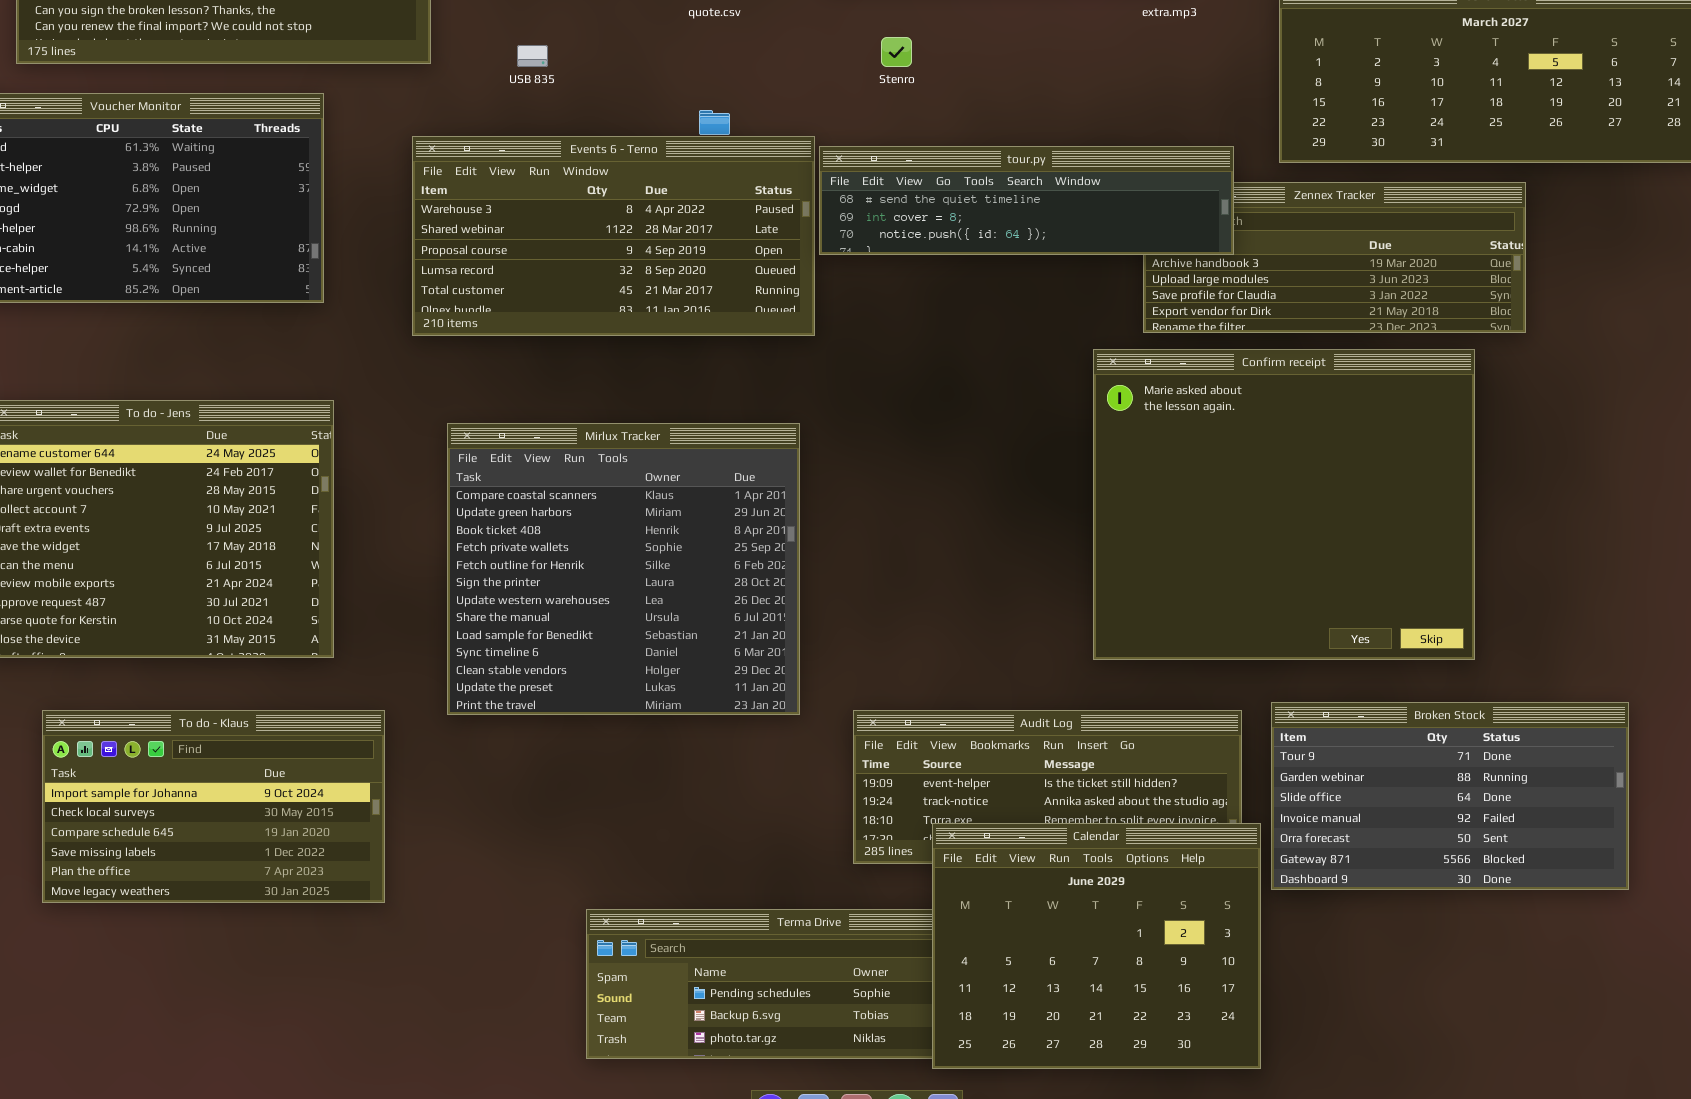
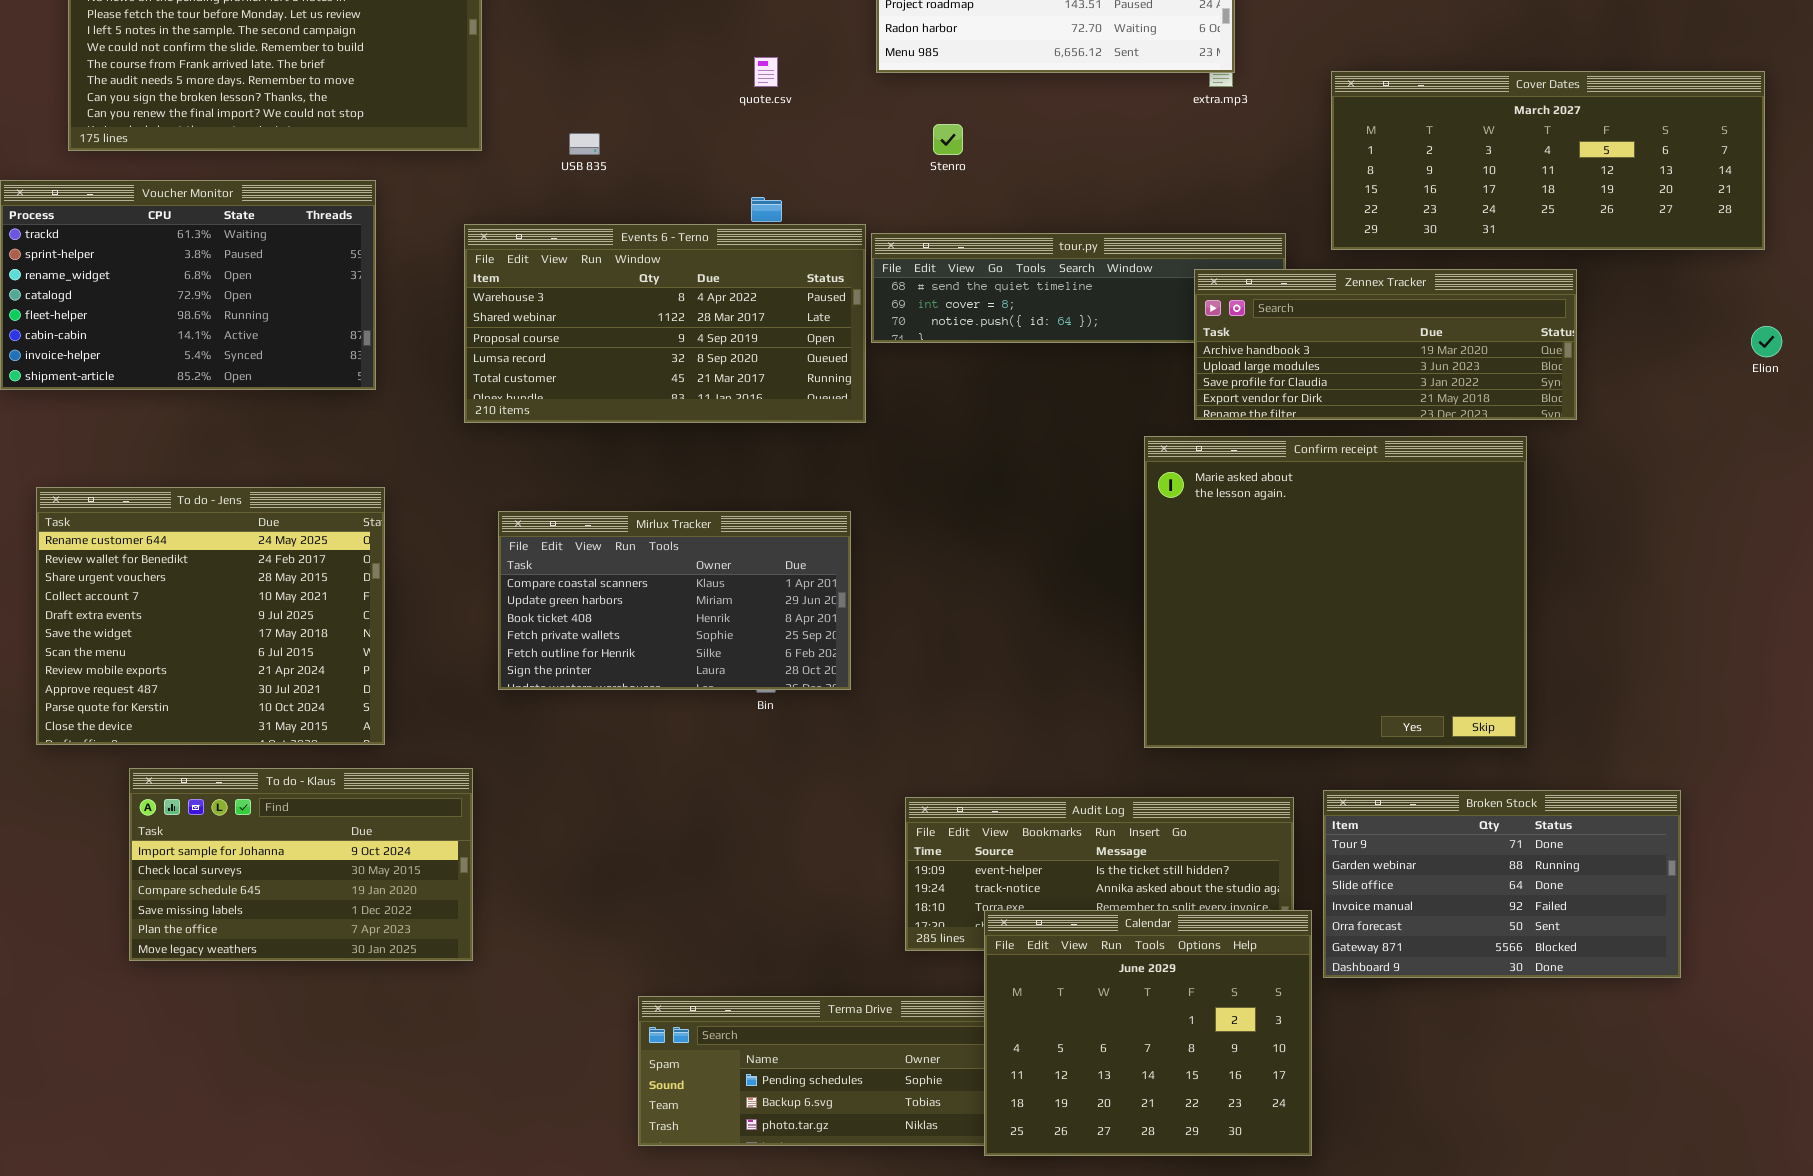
Zennex Tracker: [1143,182,1526,333] -> [1194,269,1577,420], raised
Mirlux Tracker: [447,423,800,715] -> [498,511,851,690], resized
To do - Klaus: [42,710,385,903] -> [129,768,473,961], moved

